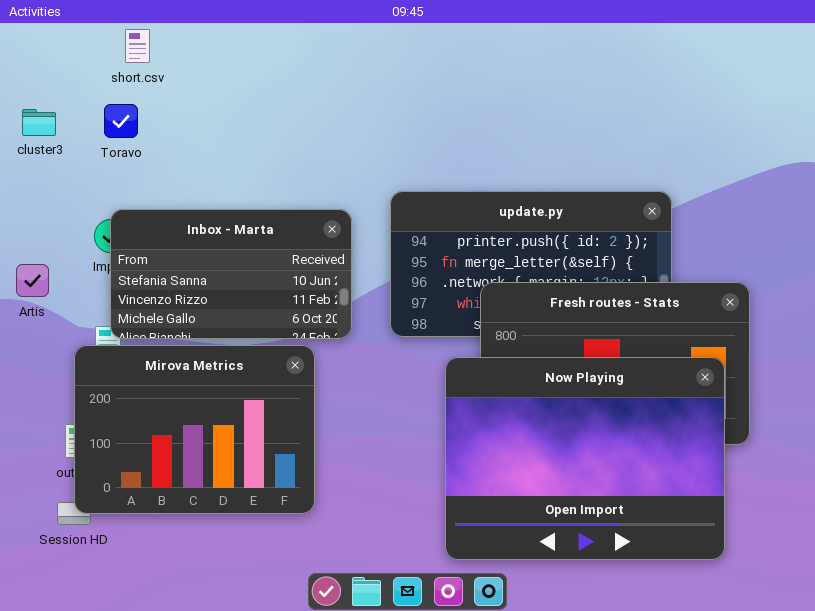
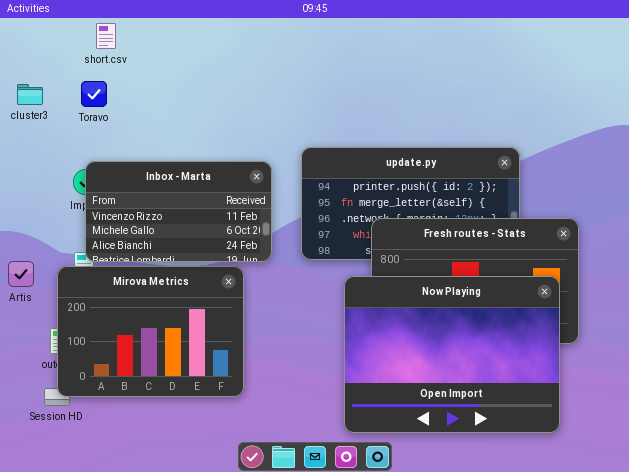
Inbox - Marta: [110,209,352,339] -> [85,161,272,262], scrolled down 1 row
Artis: [16,264,49,297] -> [8,261,34,287], moved

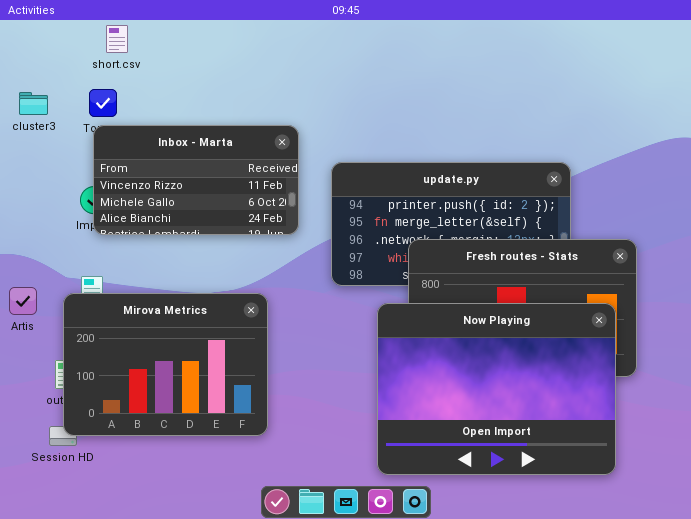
Inbox - Marta: [85,161,272,262] -> [93,125,299,235], moved

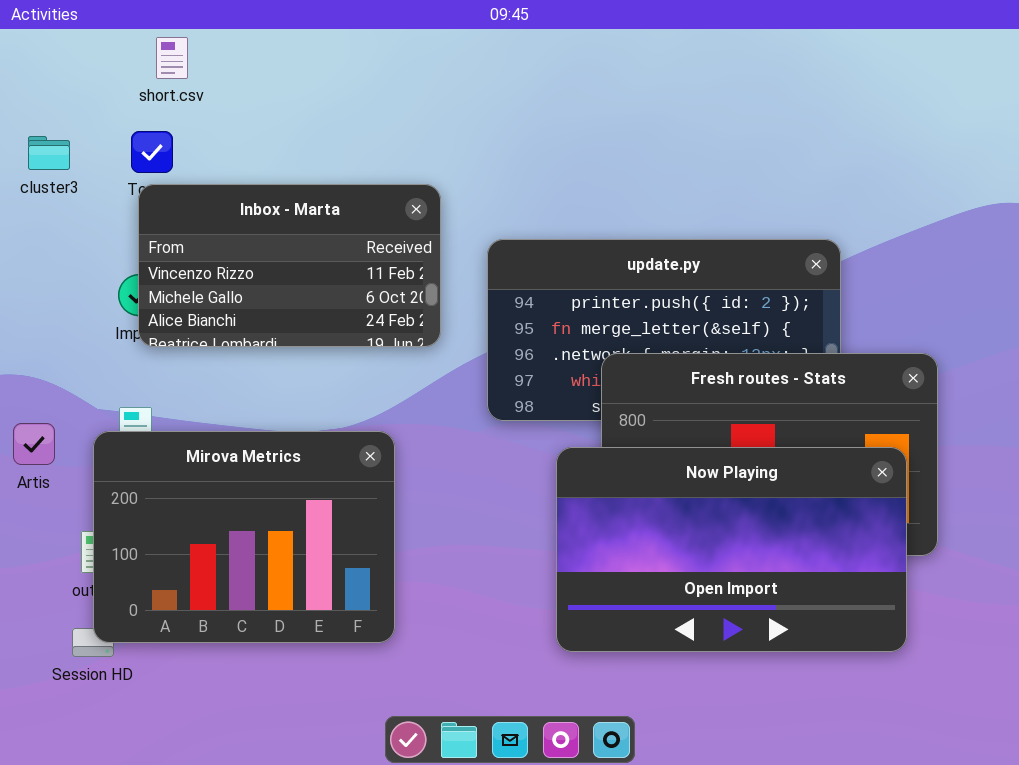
Now Playing: [377,303,616,475] -> [556,447,907,652], resized

